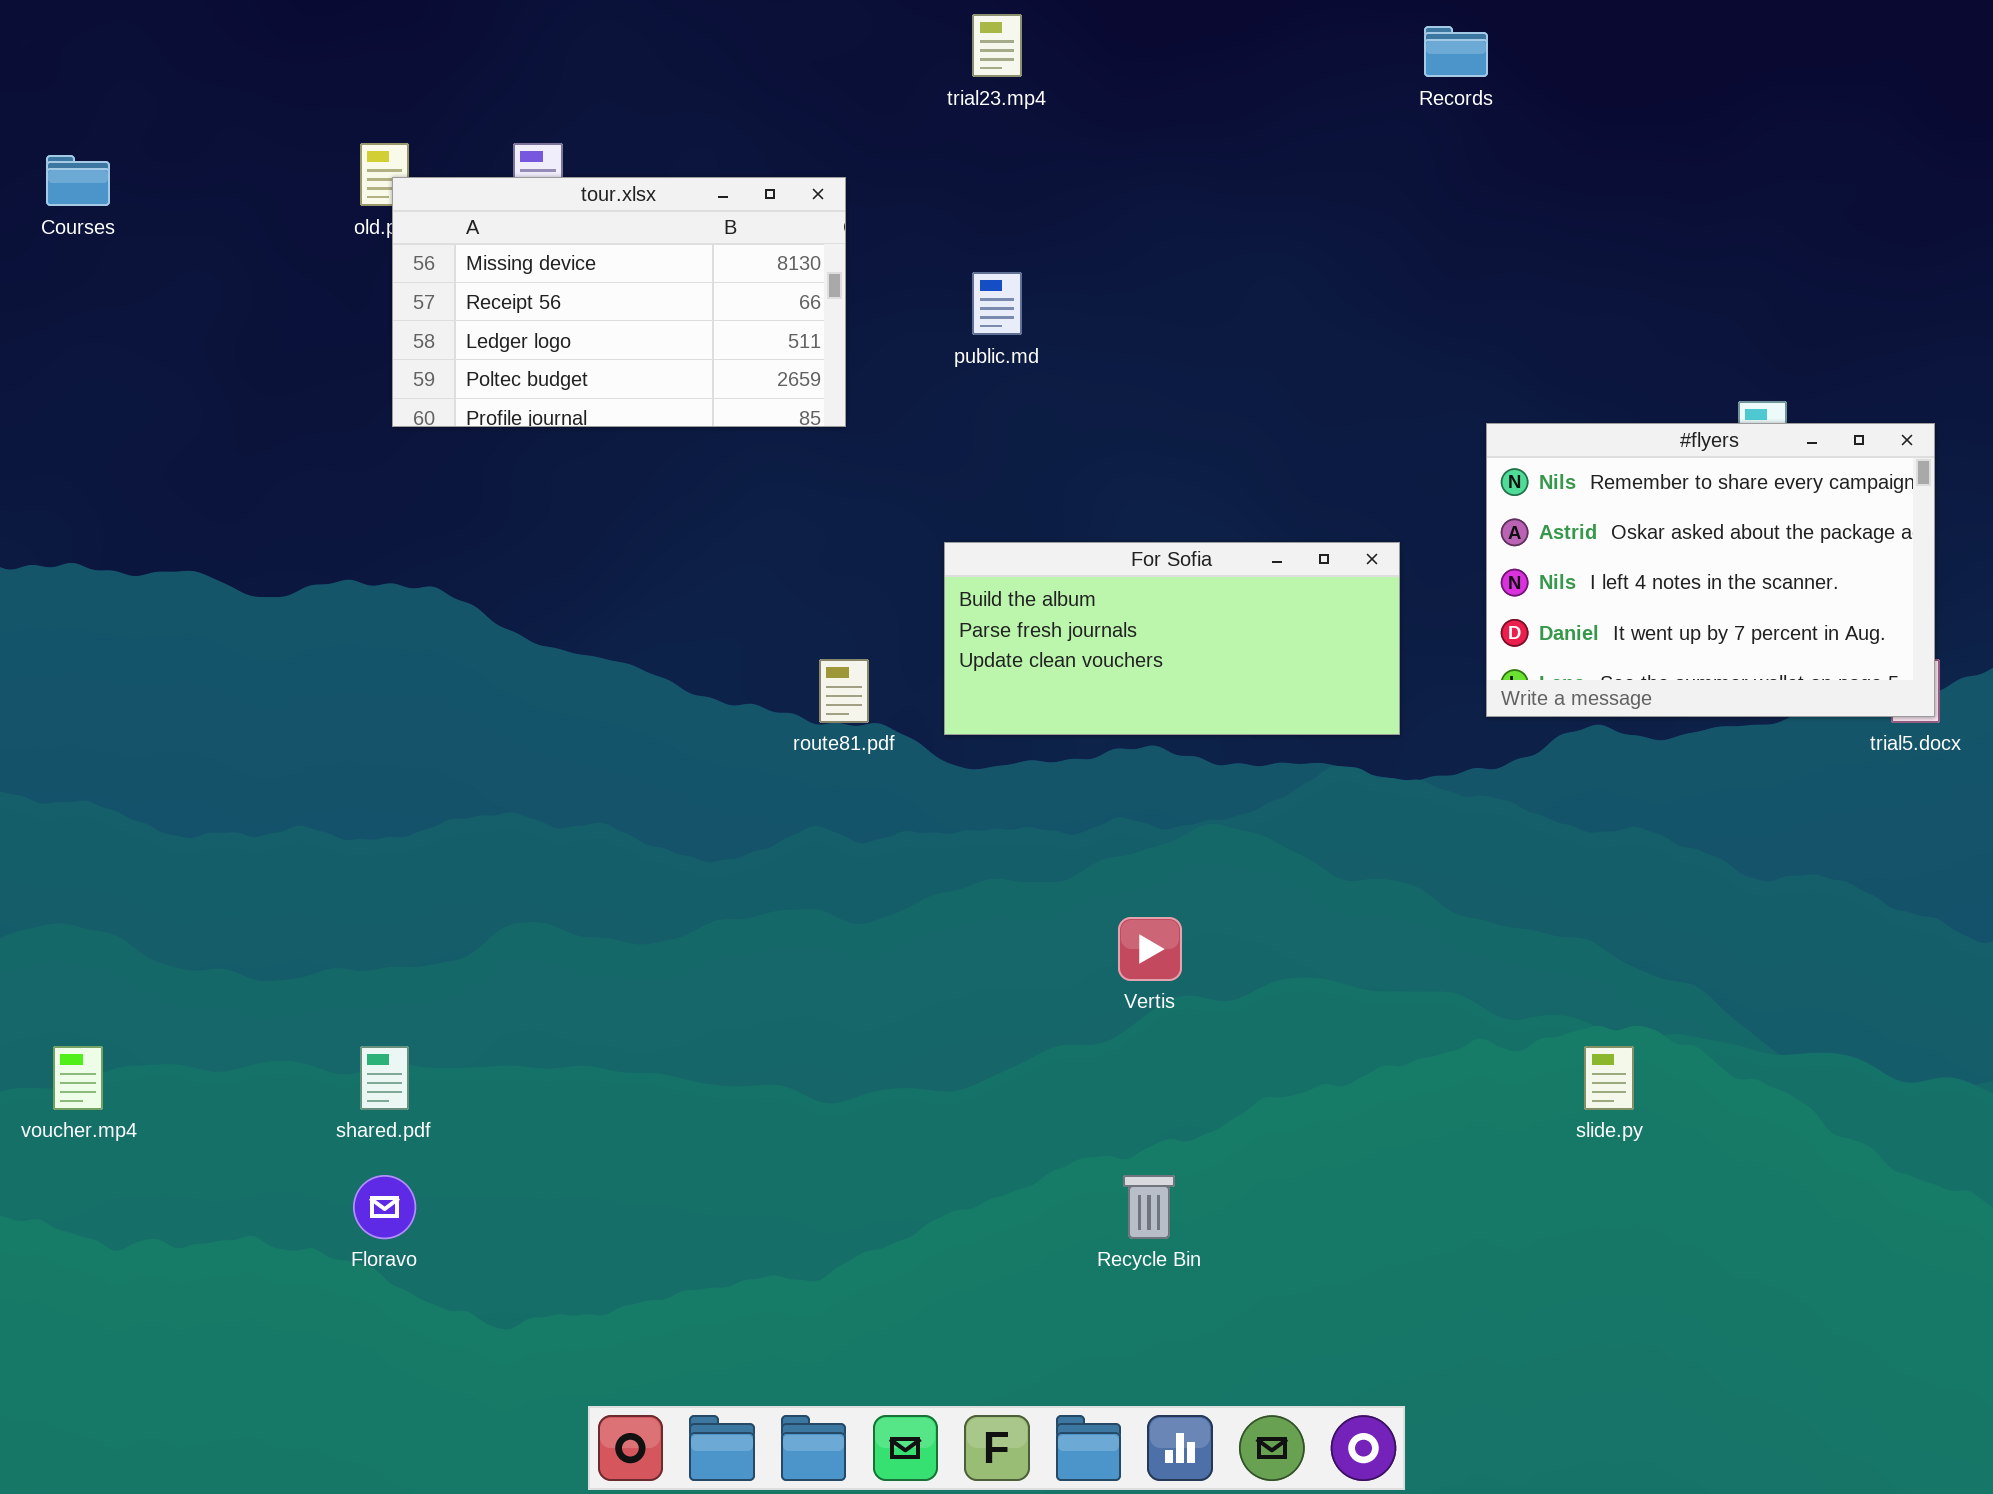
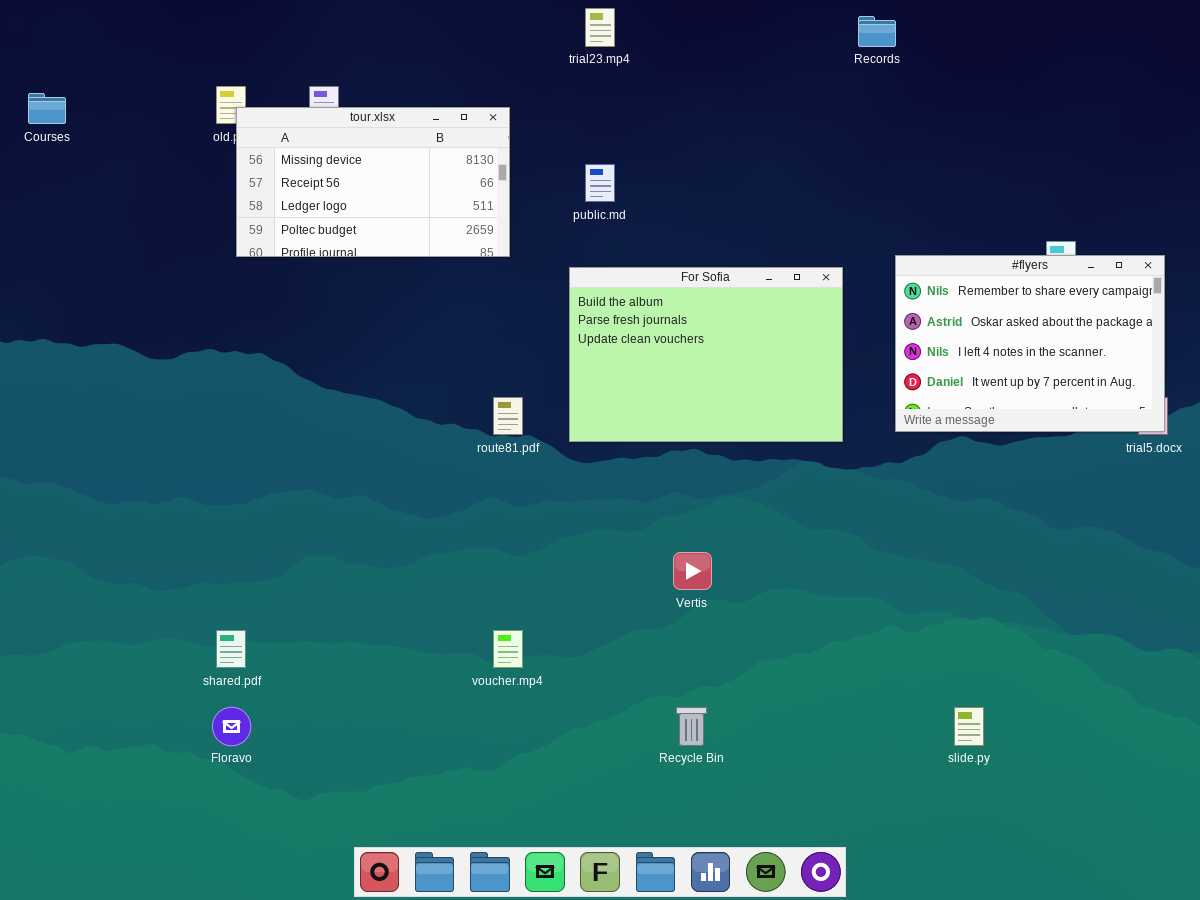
For Sofia: [944,542,1400,735] -> [569,267,843,442], resized
voucher.mp4: [53,1046,103,1110] -> [493,630,523,668], moved
slide.py: [1584,1046,1634,1110] -> [954,707,984,746], moved

